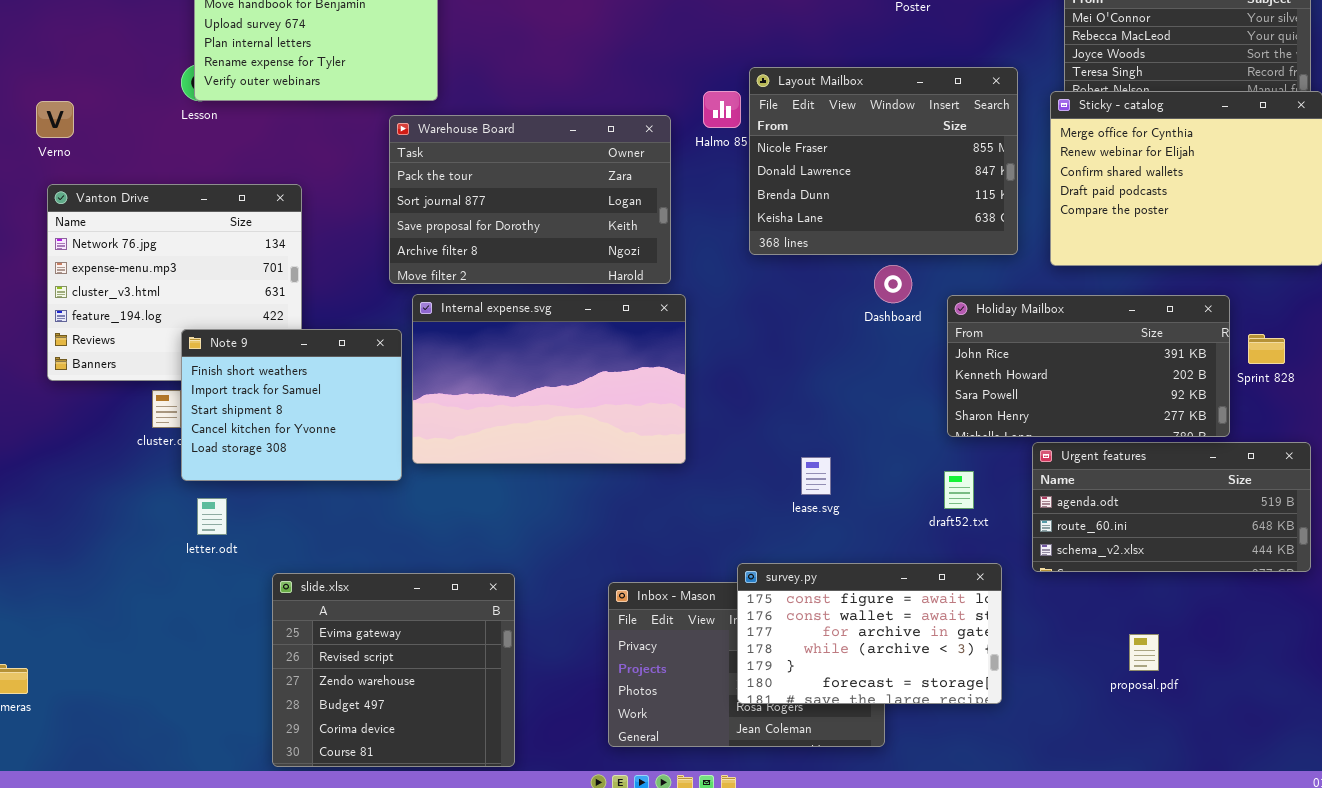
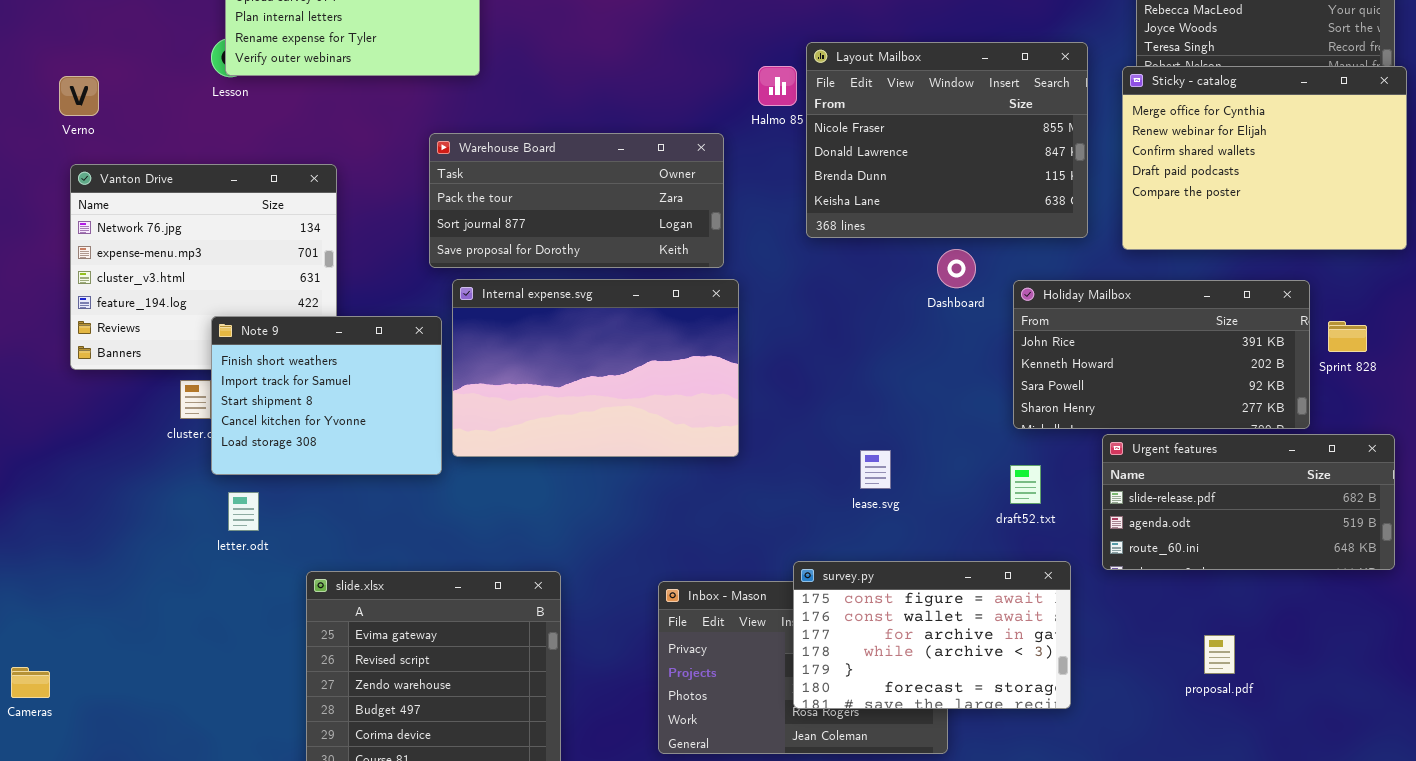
Warehouse Board: [389,115,671,284] -> [429,133,724,268], resized
Urgent features: [1032,442,1311,572] -> [1102,434,1395,570], scrolled up 1 row

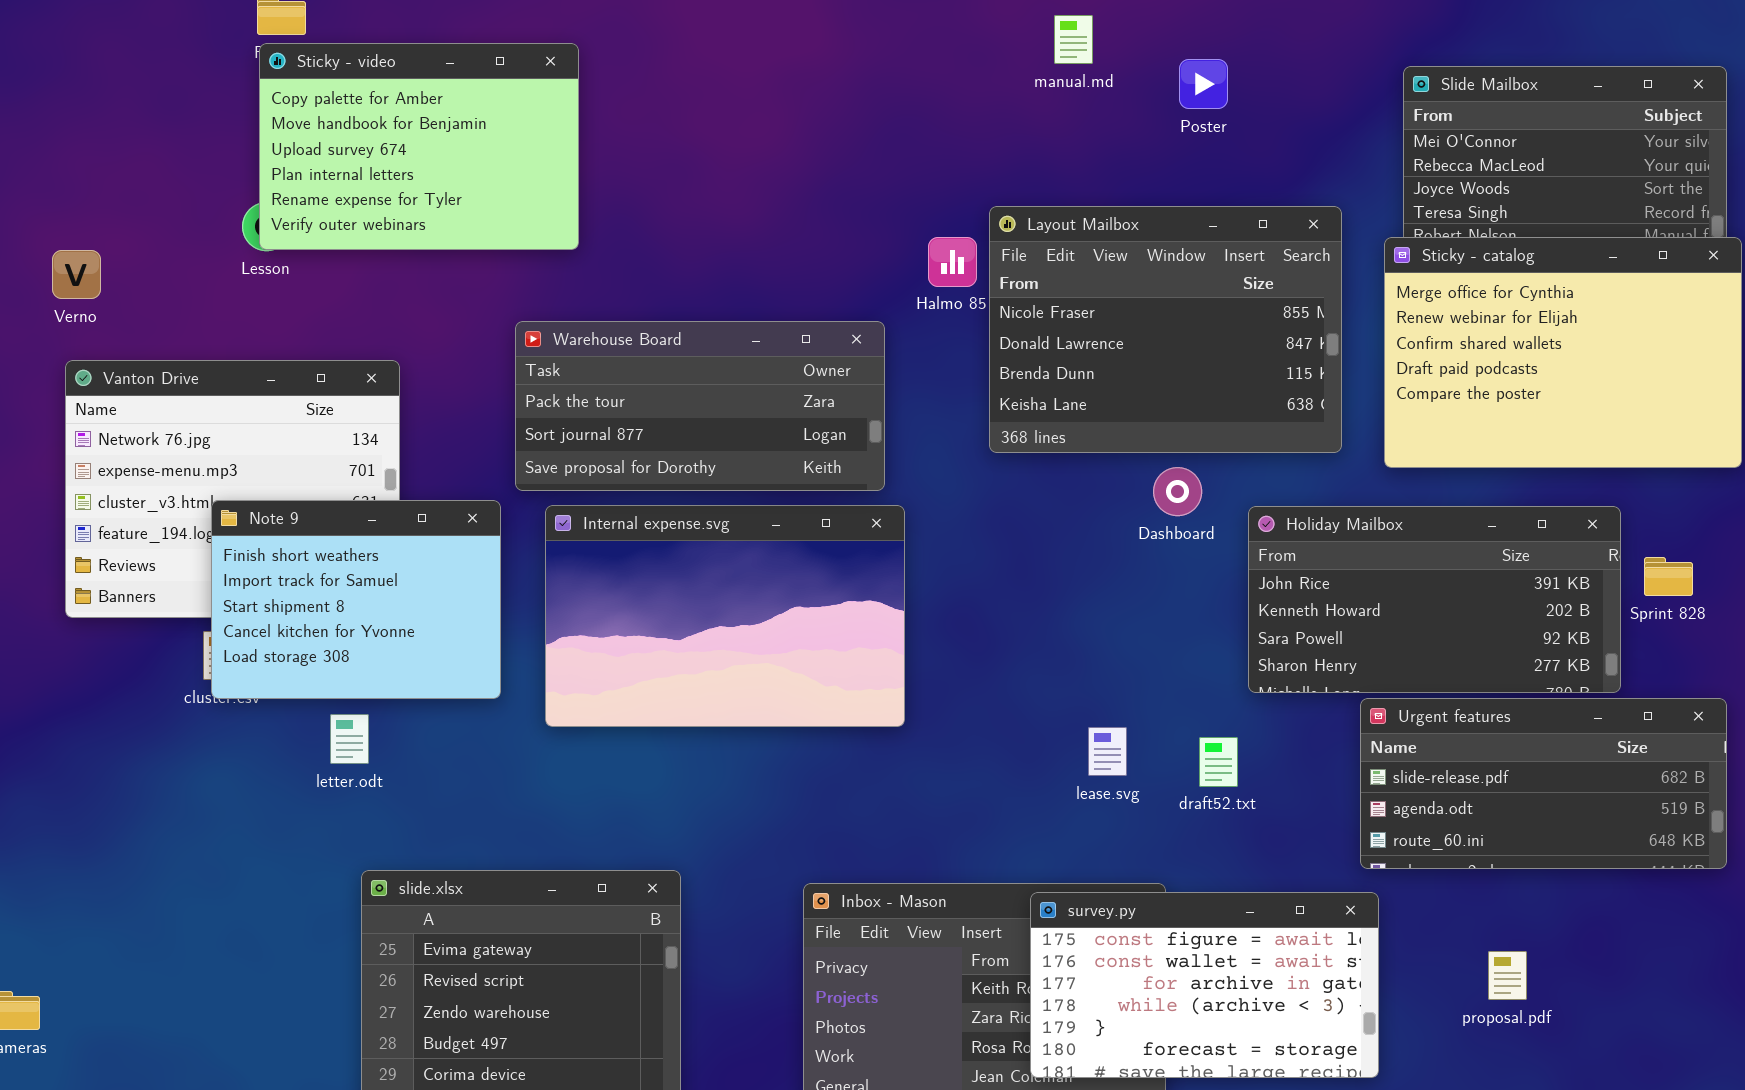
Note 9: [211,316,442,475] -> [211,500,501,699], moved
lease.svg: [860,450,891,489] -> [1088,727,1127,776], moved
draft52.txt: [1010,465,1041,504] -> [1199,737,1238,787], moved
letter.odt: [228,492,259,531] -> [330,714,369,764], moved
survey.py: [793,561,1071,709] -> [1030,892,1379,1078], moved

